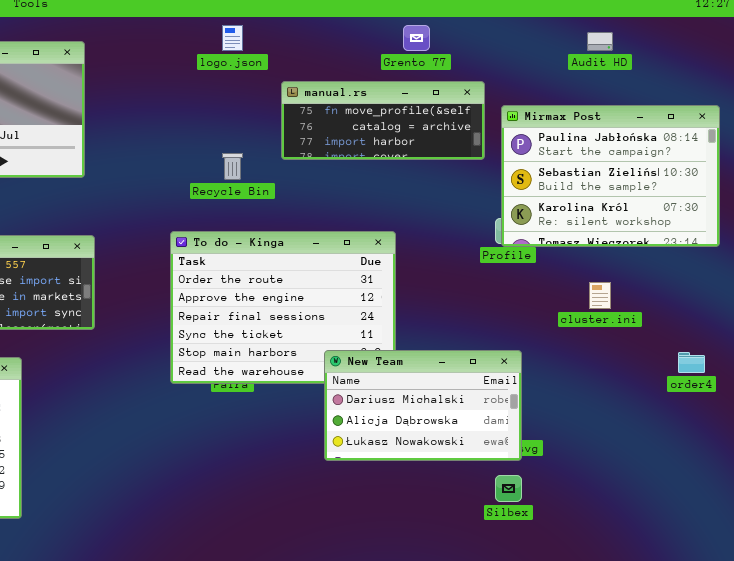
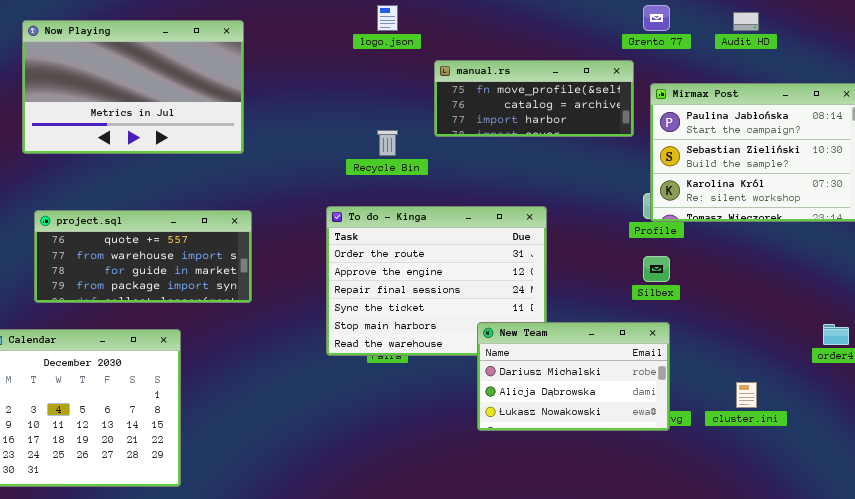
Grento 77: [403,25,430,51] -> [643,5,670,31], moved
cluster.ini: [589,282,611,309] -> [736,382,757,408], moved
Silbex: [495,475,522,502] -> [643,256,670,282], moved

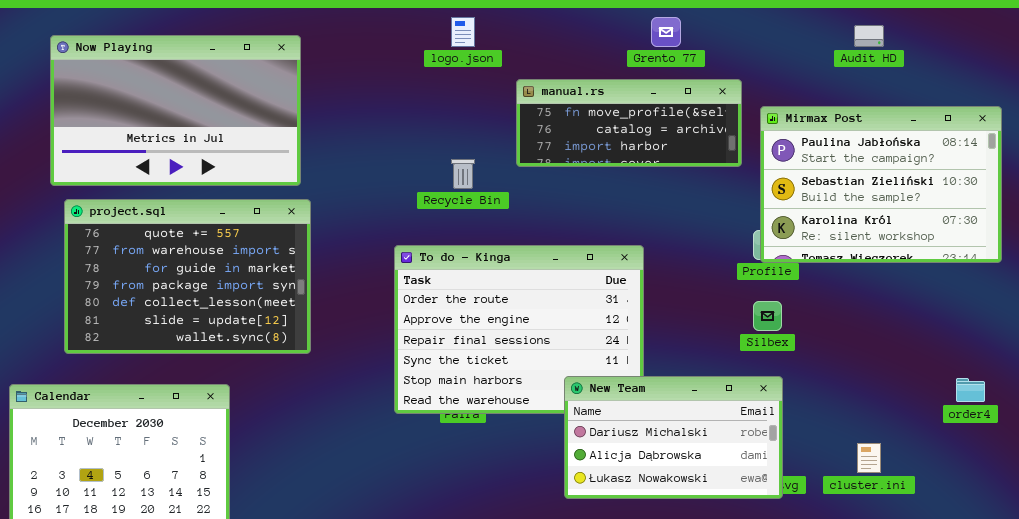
Grento 77: [643,5,670,31] -> [651,17,681,47], moved
project.sql: [34,210,252,303] -> [64,199,311,354], resized

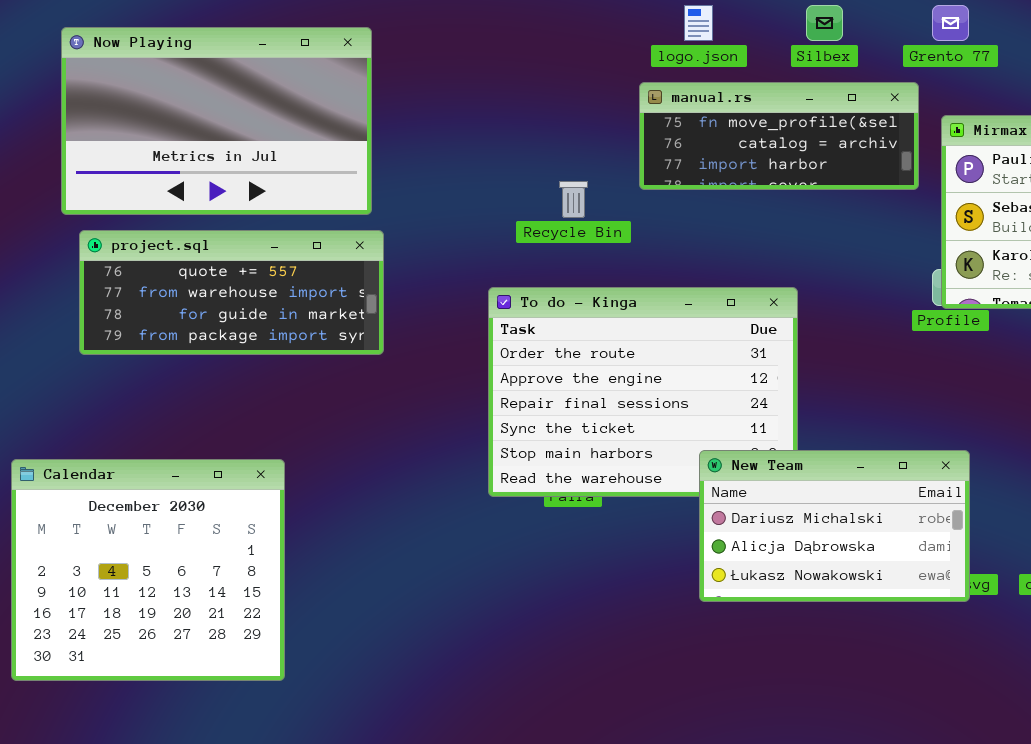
logo.json: [451,17,475,47] -> [684,5,713,41], moved
Grento 77: [651,17,681,47] -> [932,5,969,41], moved
project.sql: [64,199,311,354] -> [79,230,384,355], resized
Silbex: [753,301,782,331] -> [806,5,843,41], moved

